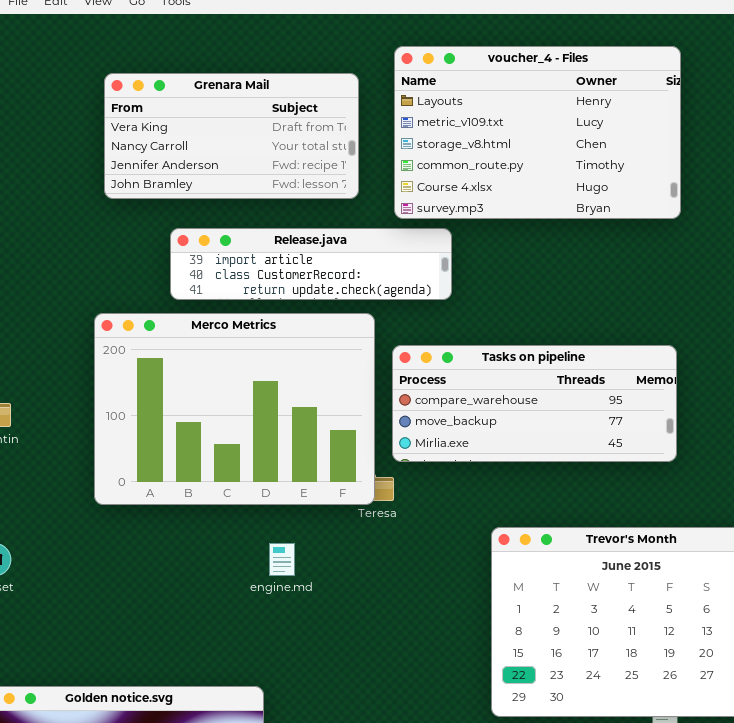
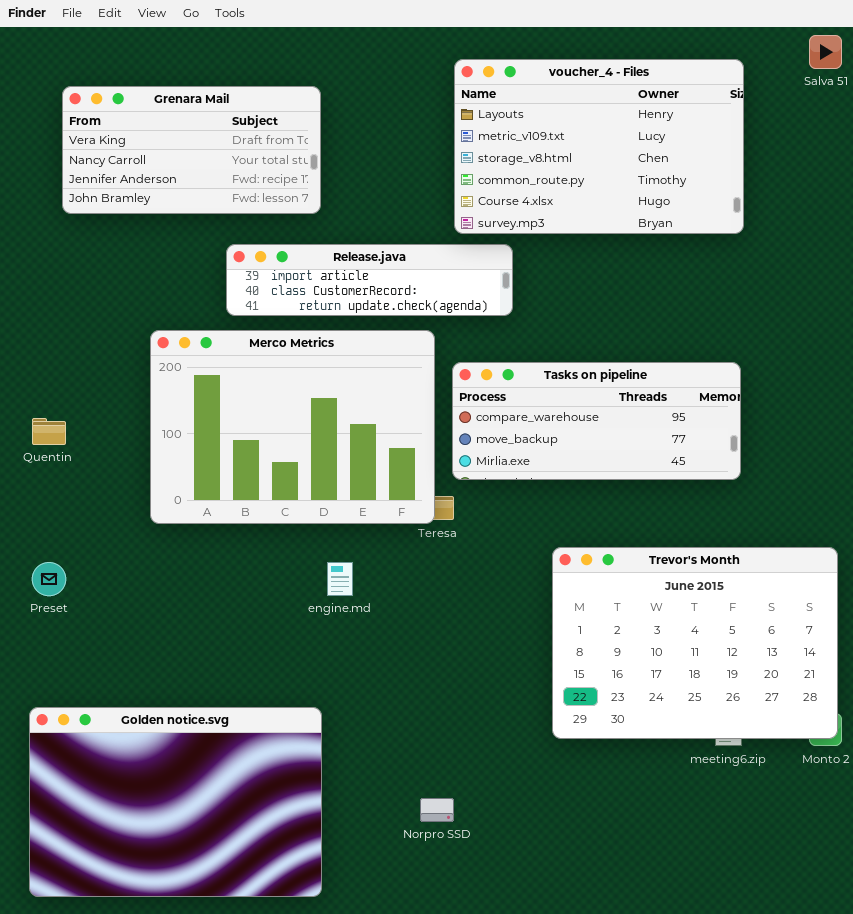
Grenara Mail: [104,73,359,199] -> [62,86,321,214], moved

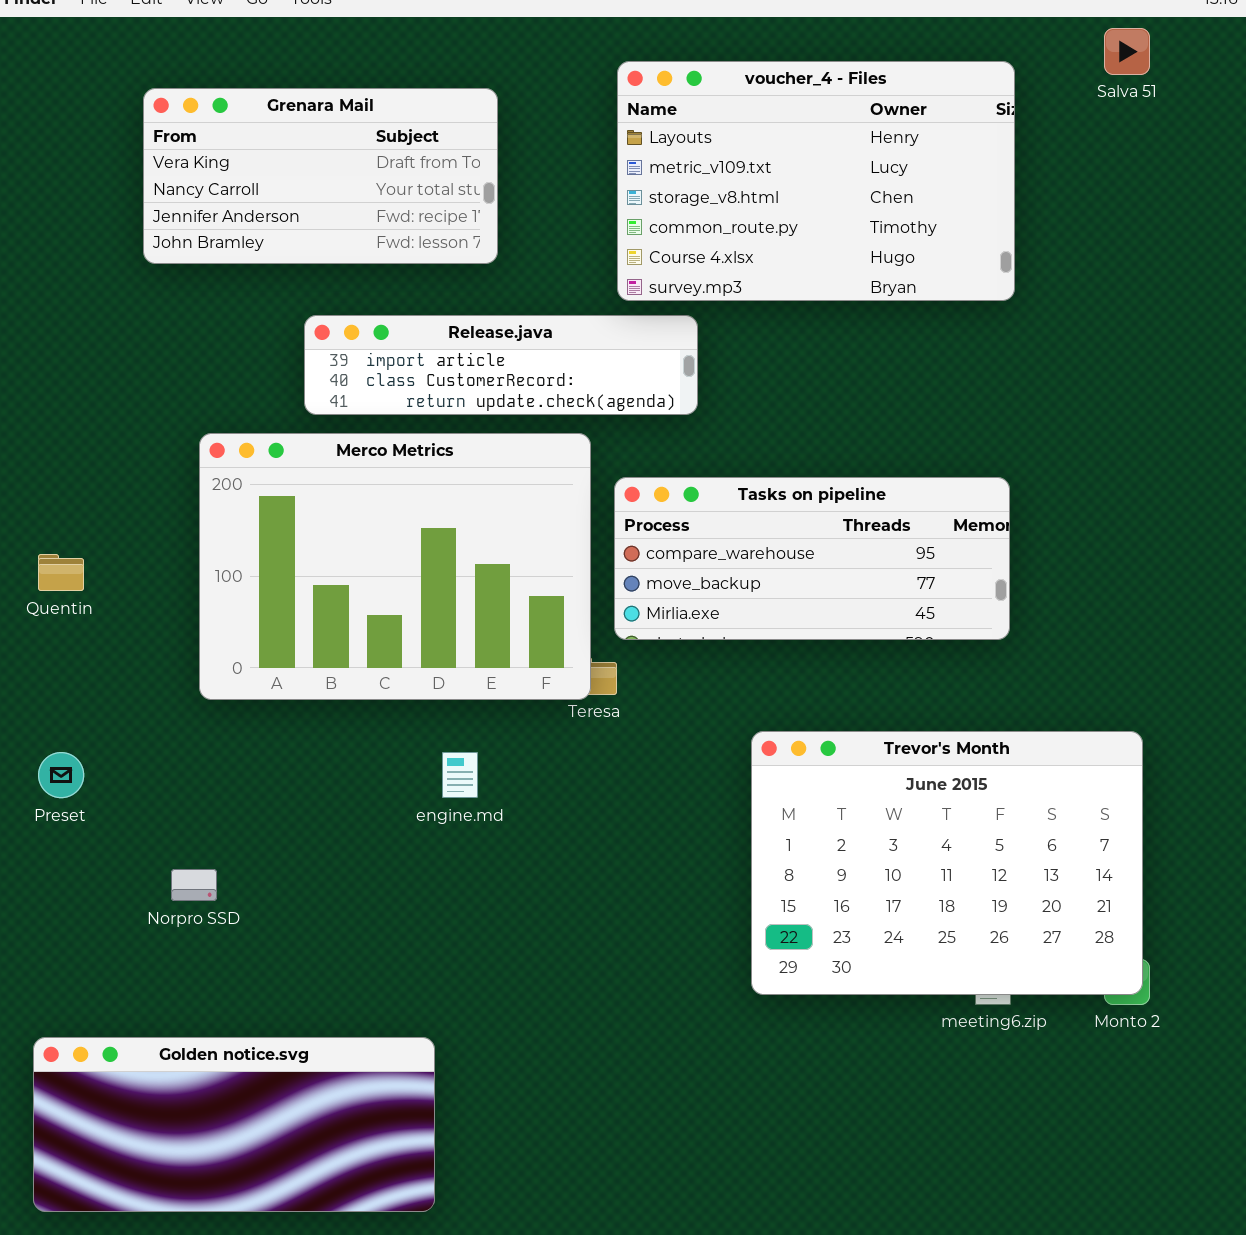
Grenara Mail: [62,86,321,214] -> [143,88,498,264], moved
Golden notice.svg: [29,707,322,897] -> [33,1037,435,1212], resized
Norpro SSD: [420,798,454,822] -> [171,869,217,901], moved

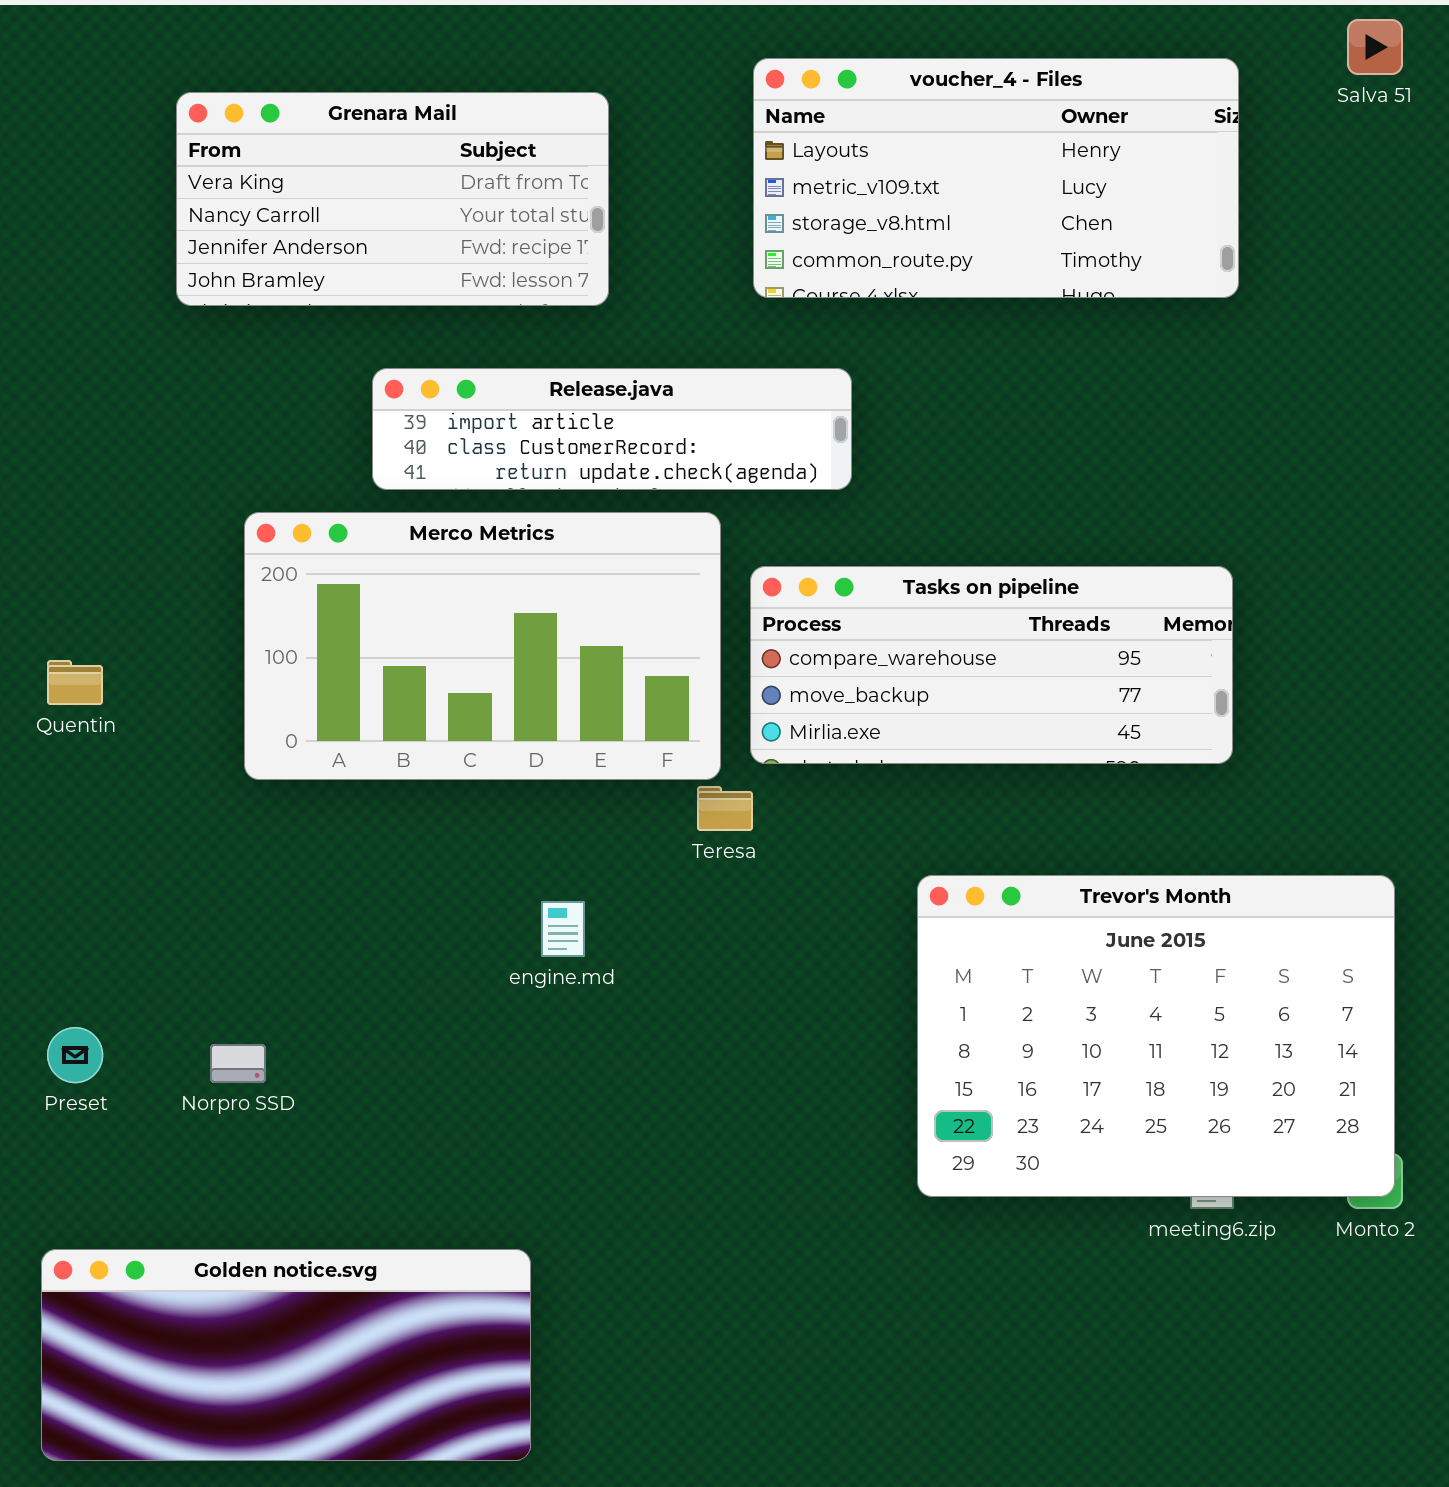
voucher_4 - Files: [617,61,1015,301] -> [753,58,1239,298], resized
Merco Metrics: [199,433,591,700] -> [244,512,721,780], resized
Preset: [38,752,84,798] -> [47,1027,103,1083], moved

